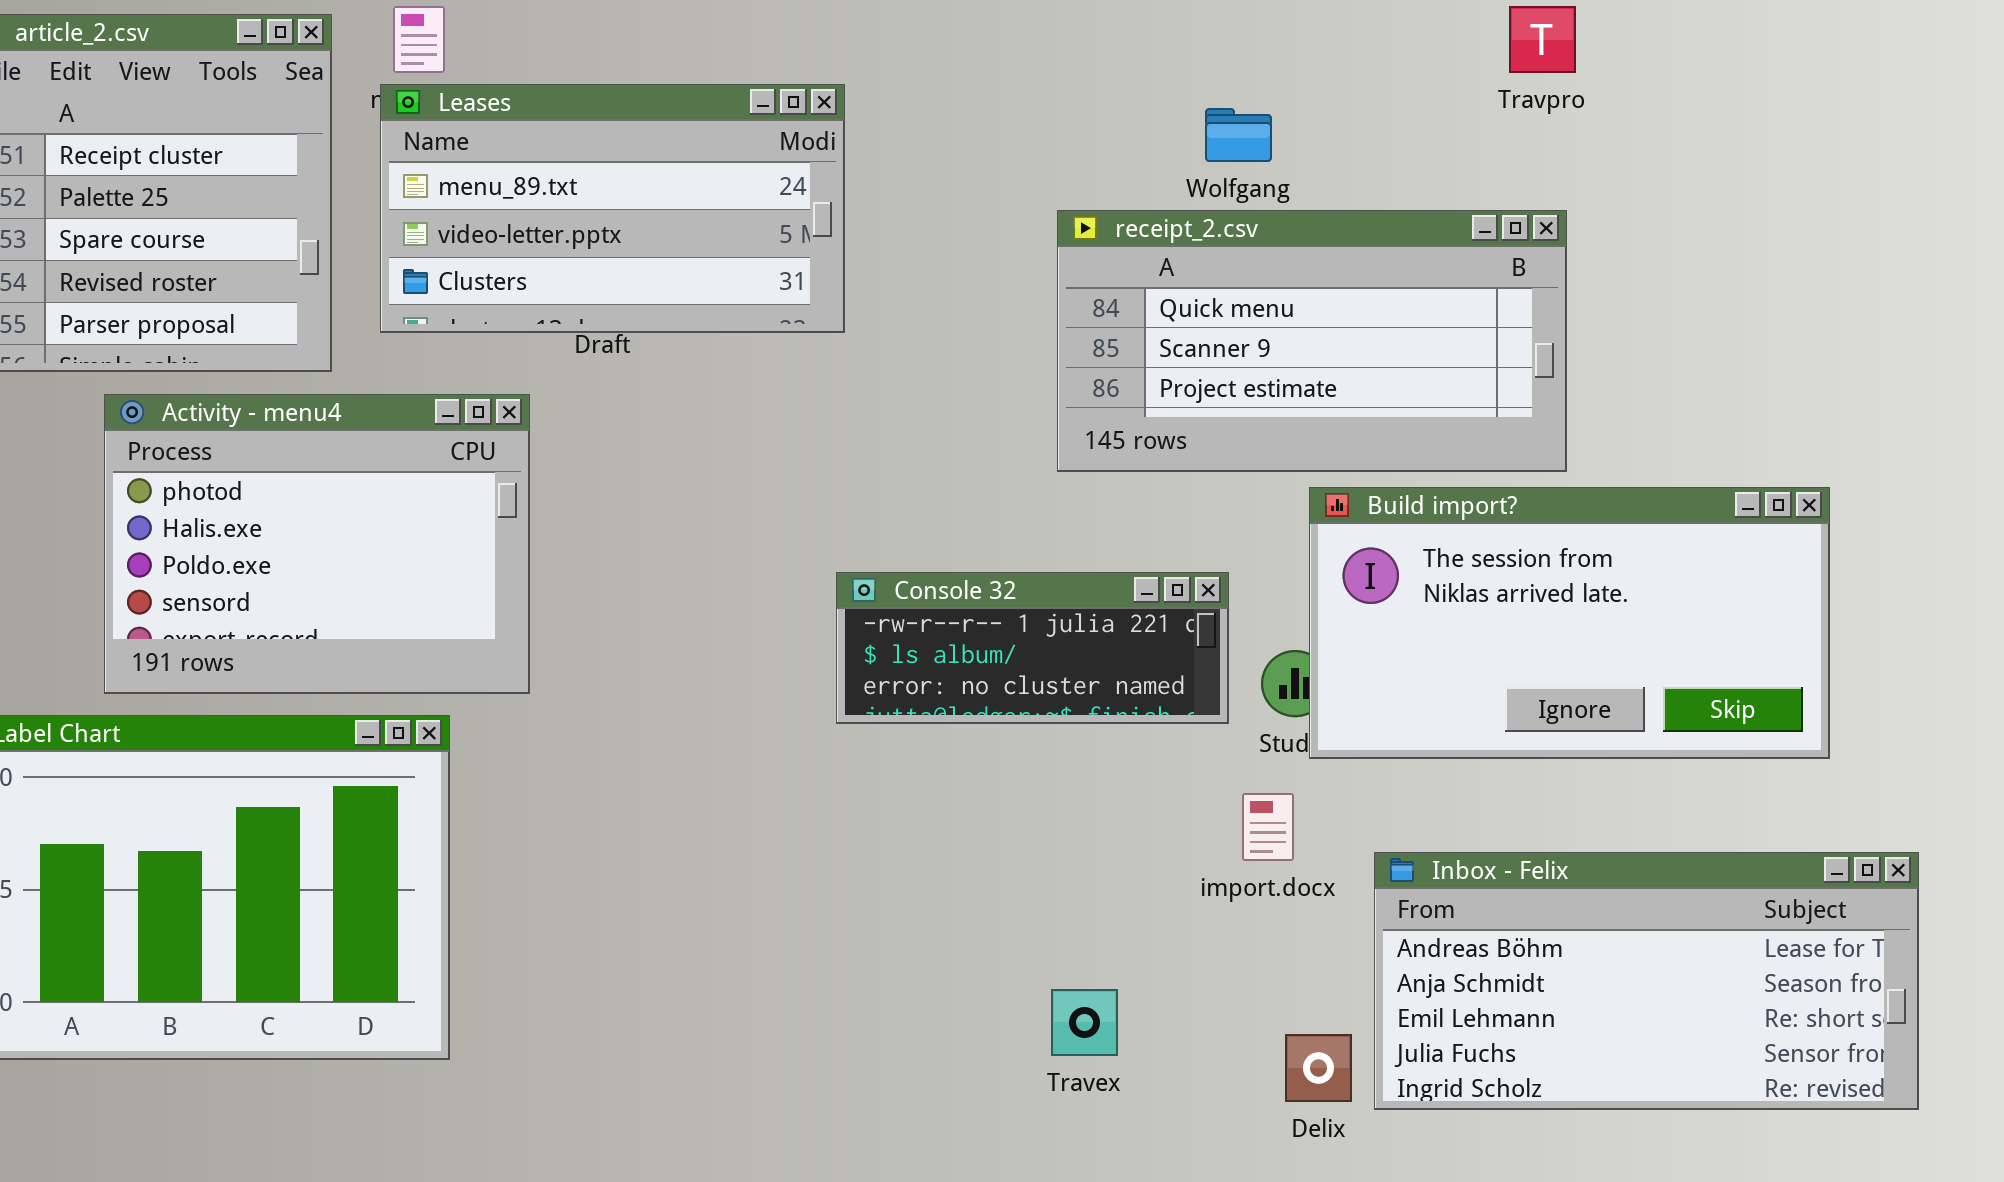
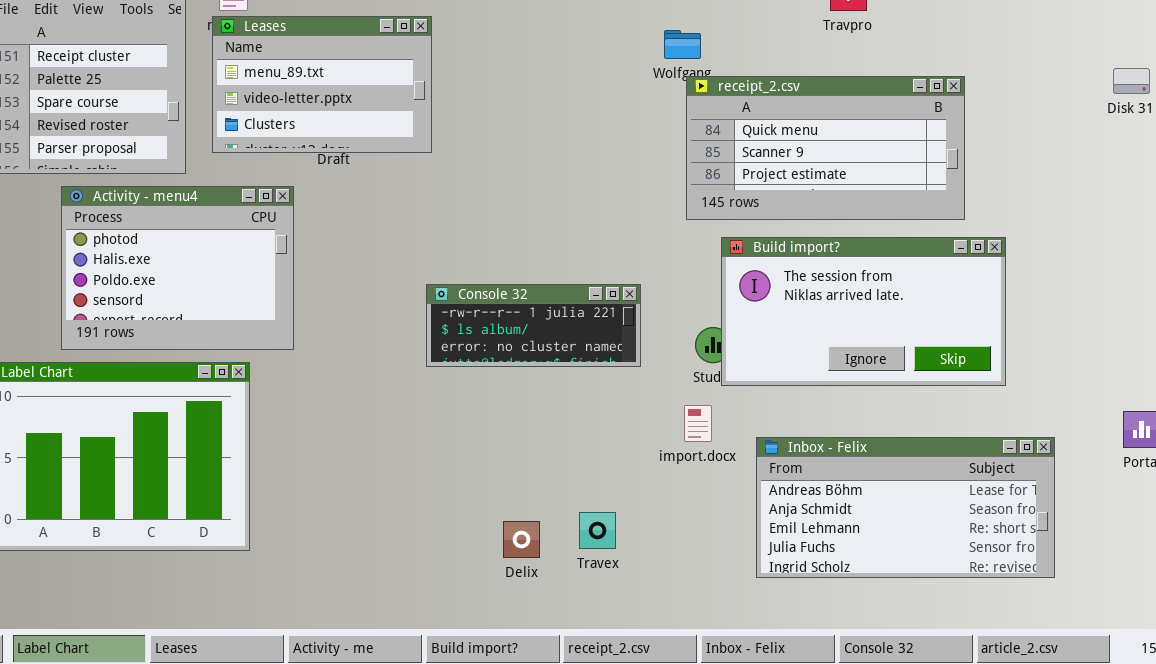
Leases: [380,84,845,333] -> [212,16,432,153], resized
receipt_2.csv: [1057,210,1567,472] -> [686,76,965,220], moved
Console 32: [836,572,1229,724] -> [426,284,641,367], moved
Delix: [1285,1034,1352,1102] -> [503,521,540,558], moved

